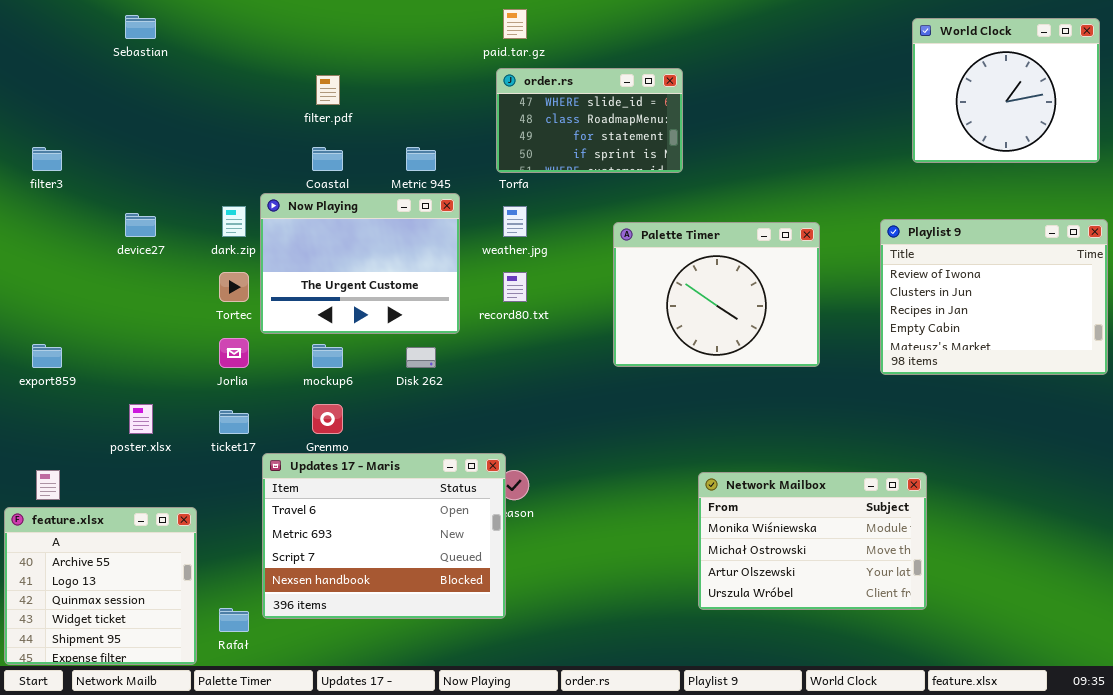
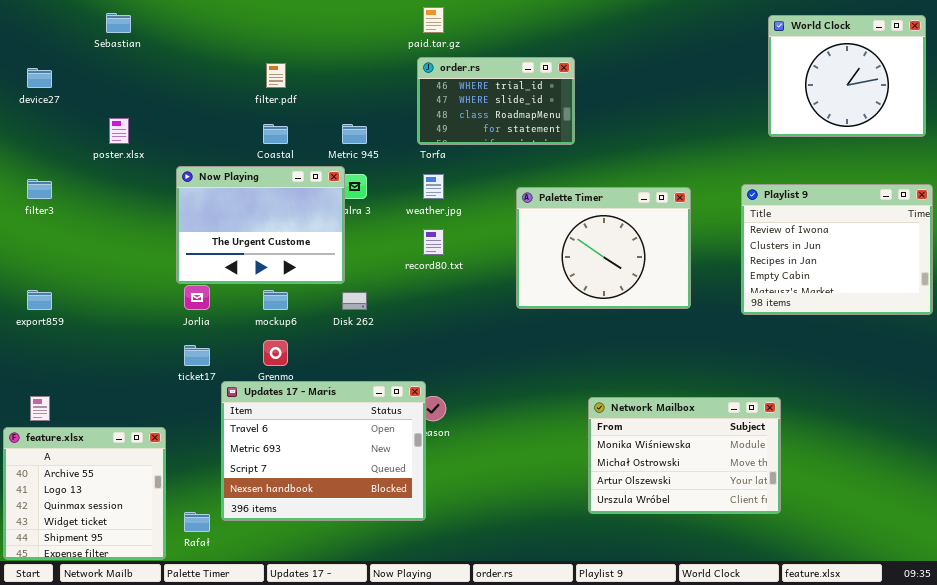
order.rs: [496,68,683,173] -> [417,57,575,145], scrolled up 1 row
filter3: [32,147,62,171] -> [27,179,52,199], moved
Now Playing: [260,193,460,334] -> [176,166,345,284], moved
device27: [125,213,156,237] -> [27,68,52,88], moved
poster.xlsx: [129,404,153,434] -> [109,118,129,144], moved

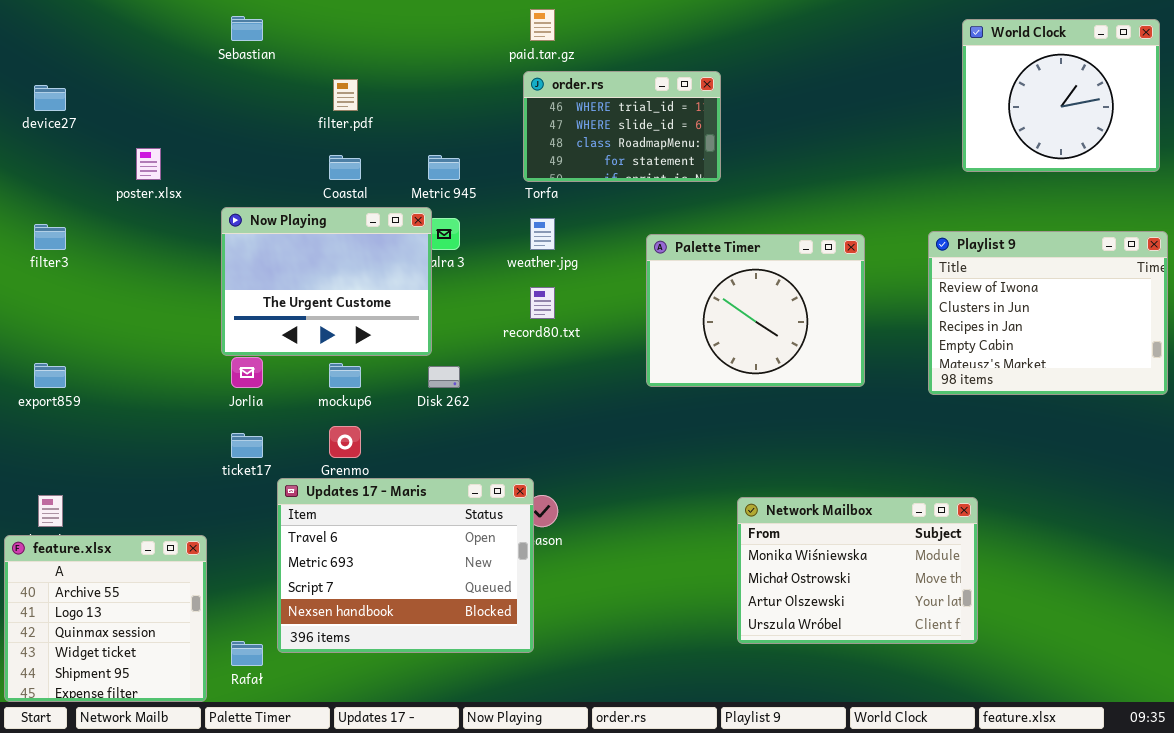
Sebastian: [106,13,131,33] -> [231,16,263,41], moved

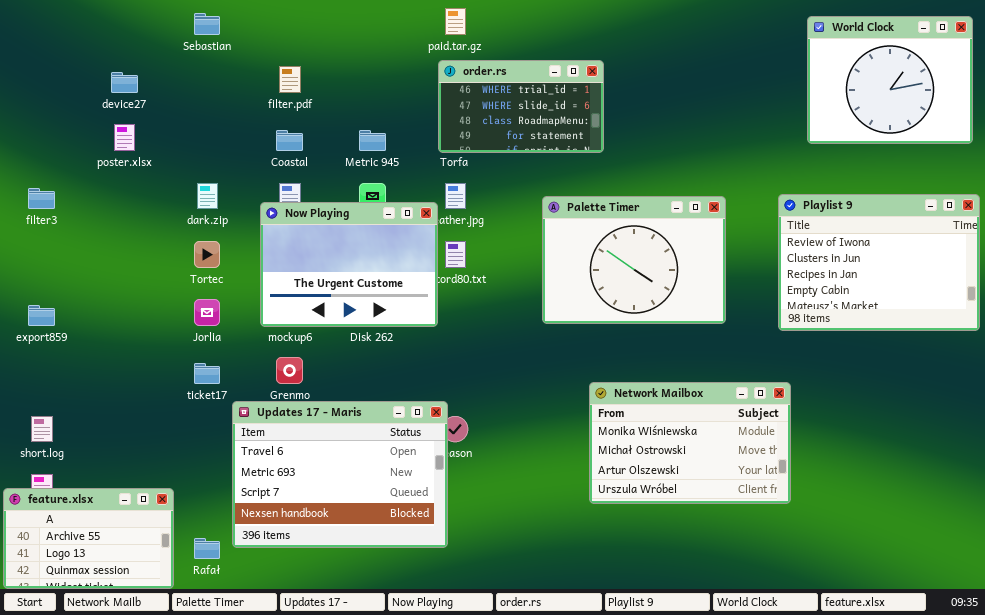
device27: [34,85,66,111] -> [111,72,138,93], moved
Now Playing: [221,207,432,356] -> [260,202,438,327], moved
Network Mailbox: [737,497,978,644] -> [589,382,791,504], moved
feature.xlsx: [4,535,207,702] -> [3,488,174,589], resized

